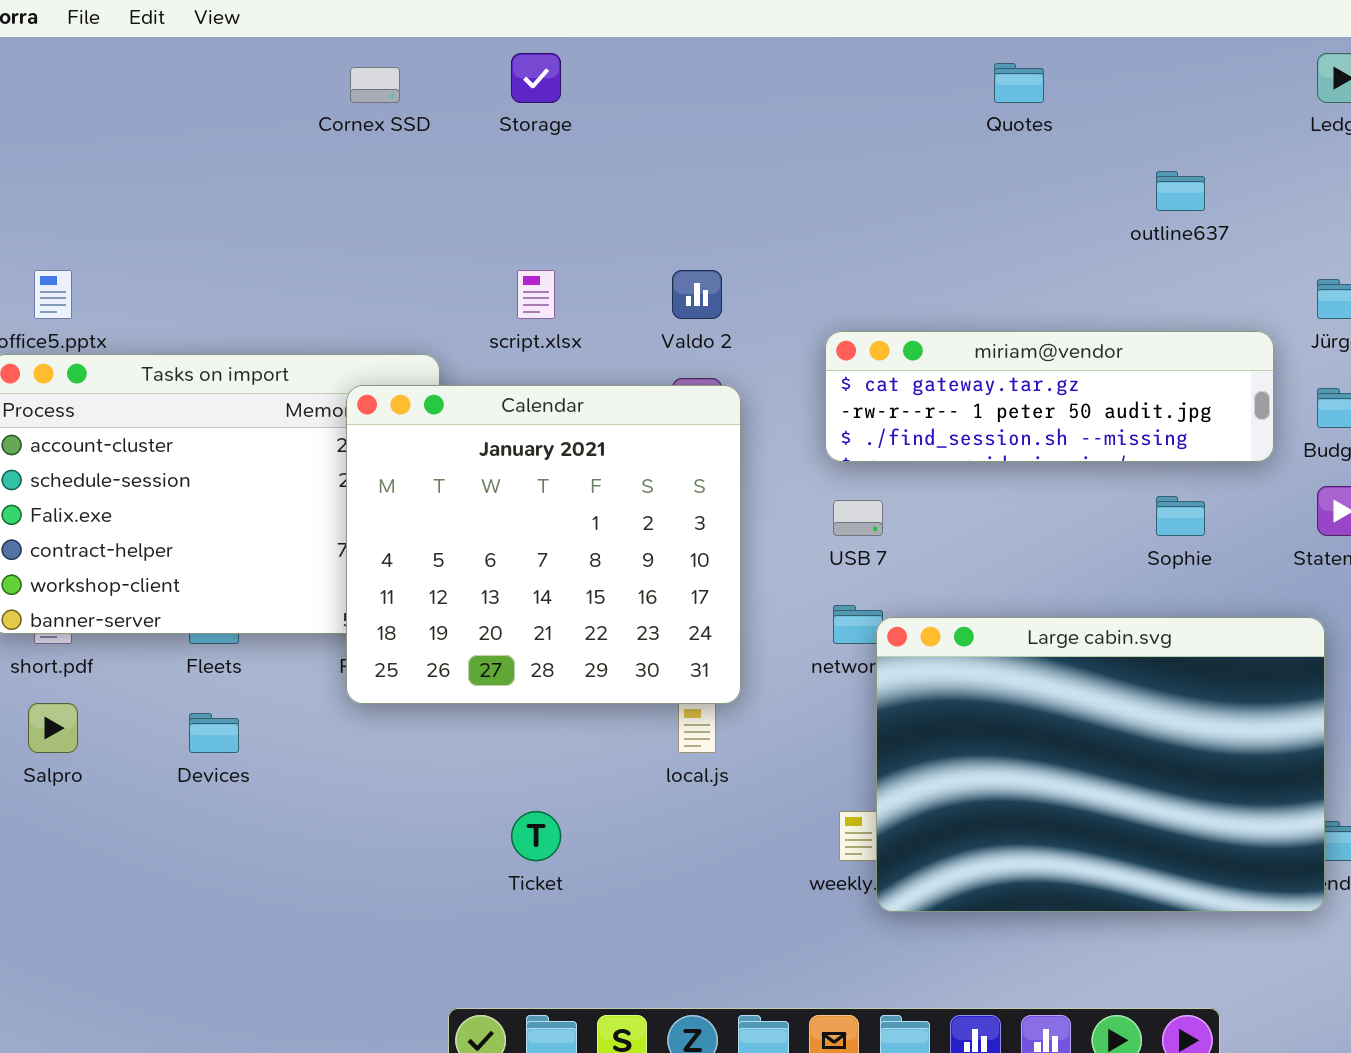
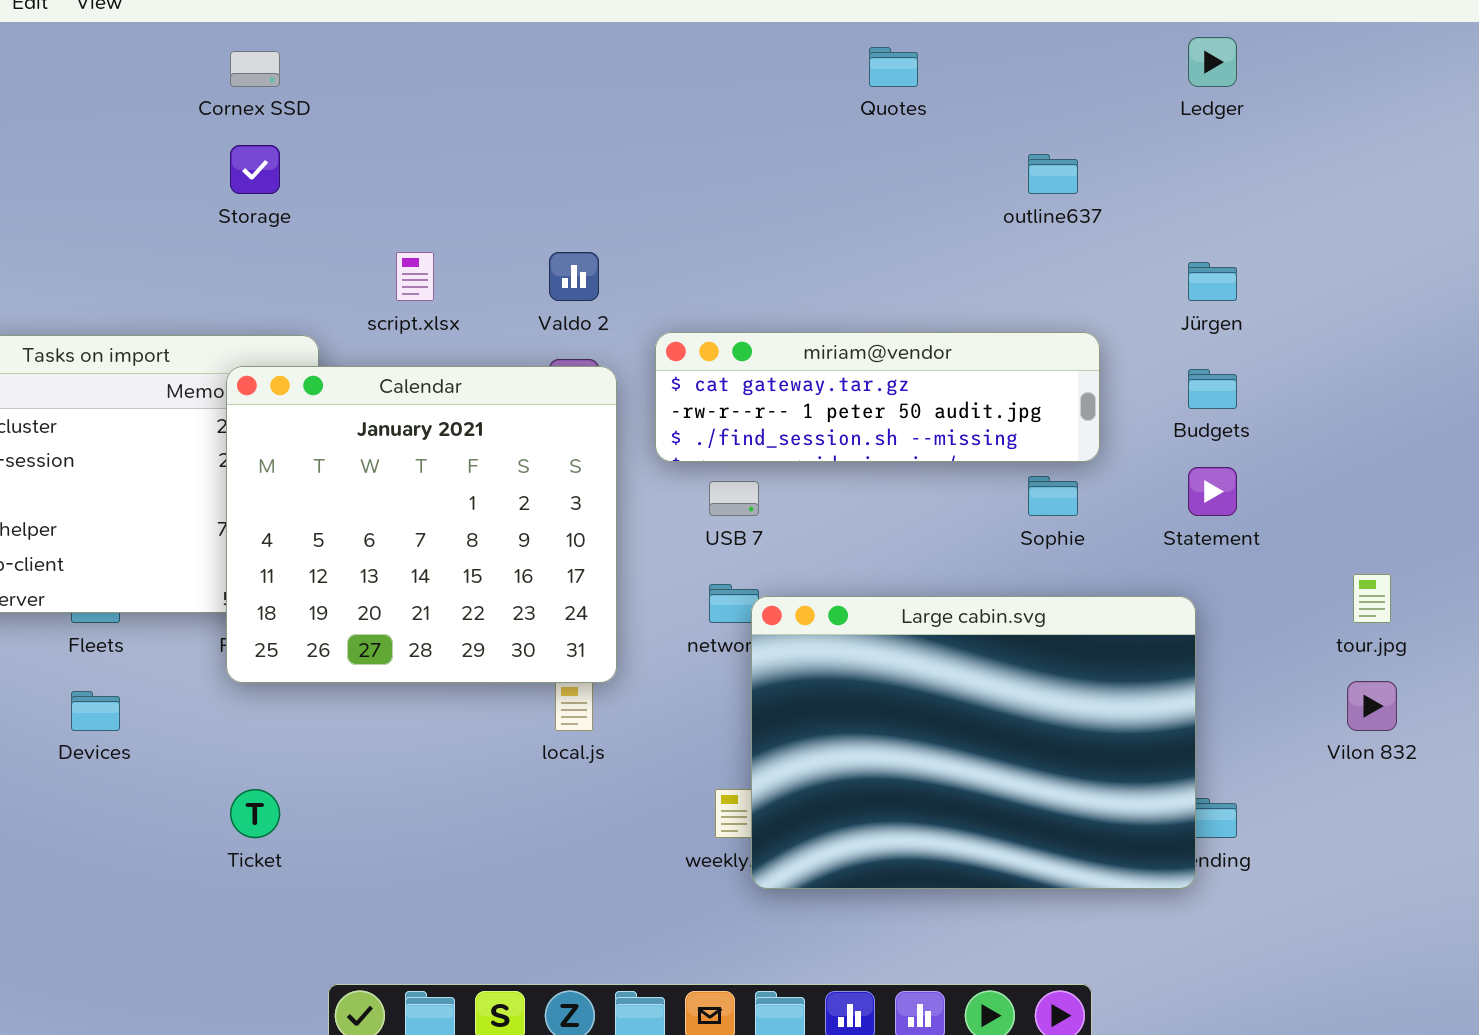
Storage: [511,53,561,103] -> [230,145,280,194], moved
miriam@vendor: [825,331,1274,462] -> [655,332,1100,462], moved
Ticket: [511,811,561,861] -> [230,789,280,838], moved

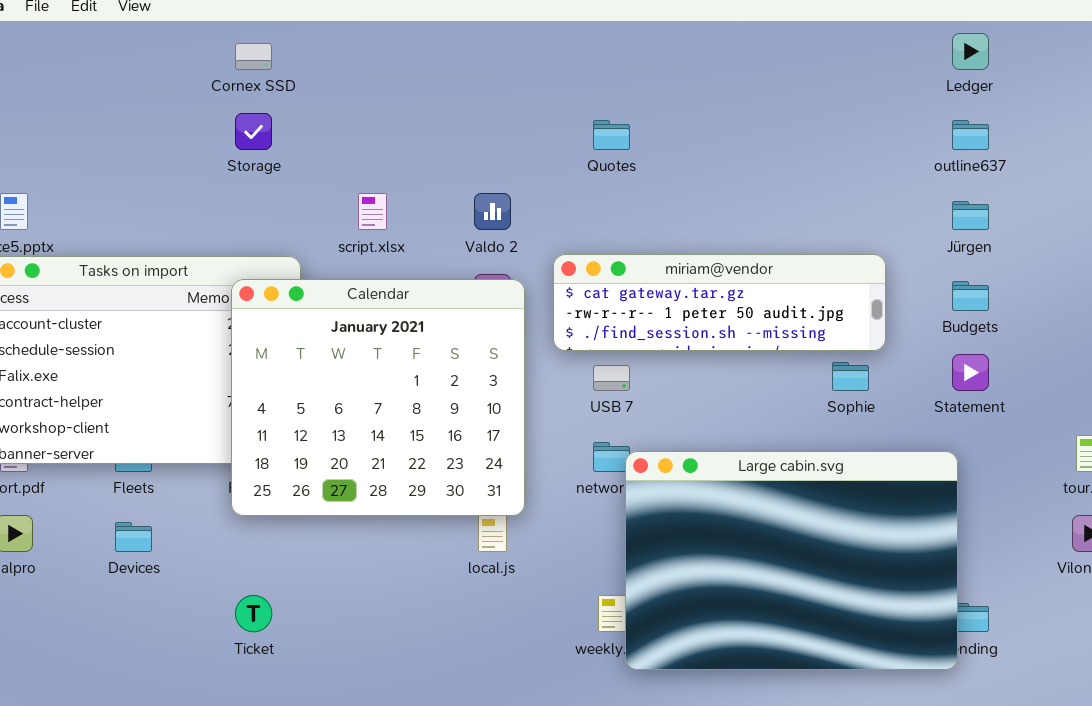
Quotes: [869,47,918,87] -> [593,120,630,150], moved
outline637: [1028,154,1078,194] -> [952,120,989,150], moved

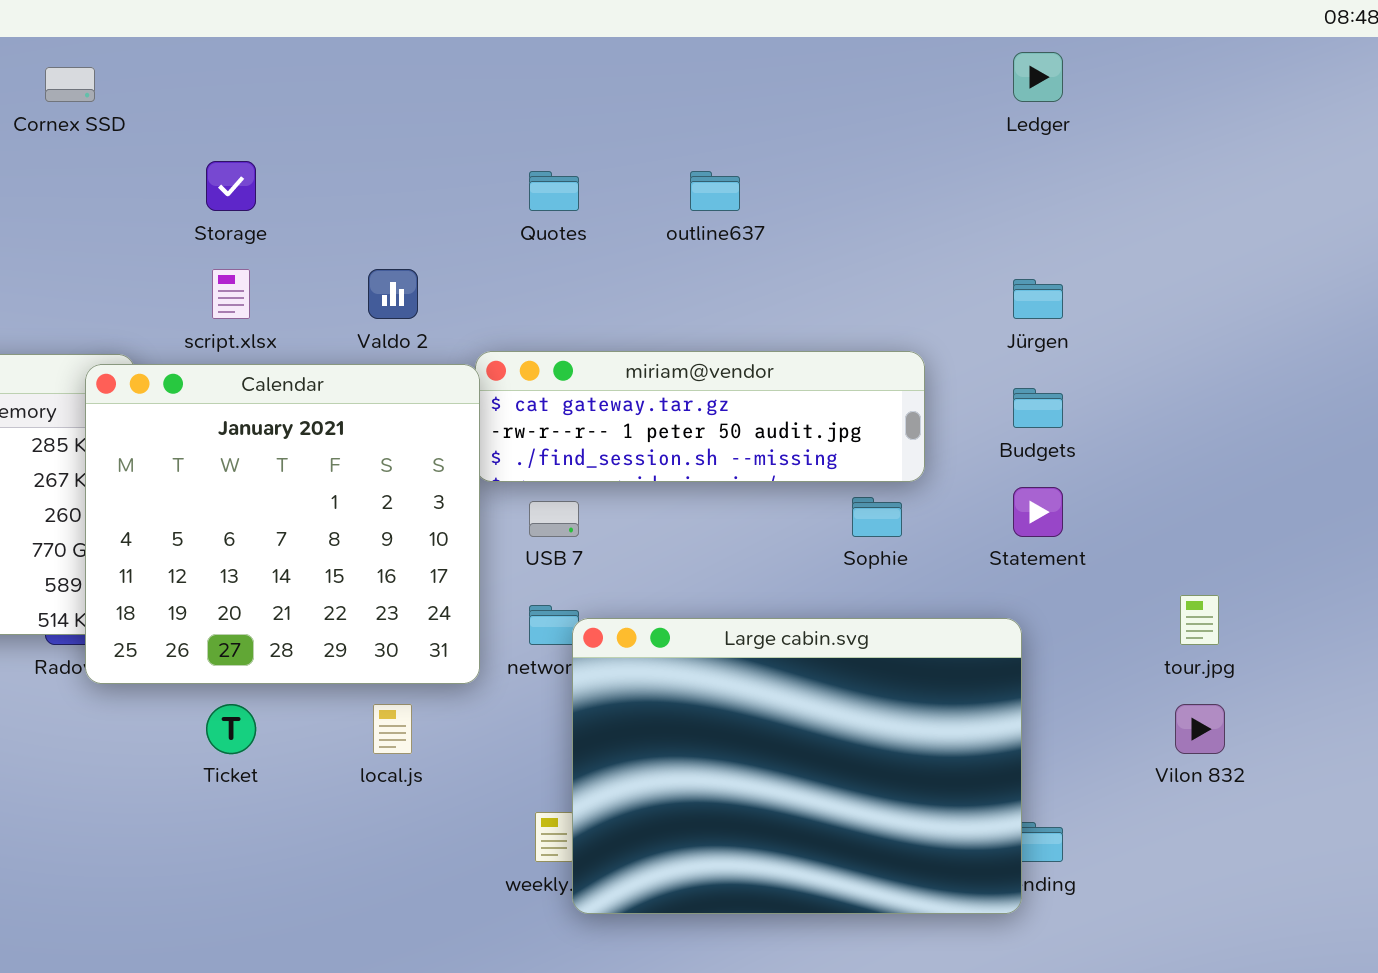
Storage: [235,113,272,150] -> [206,161,256,211], moved
outline637: [952,120,989,150] -> [690,171,740,211], moved
Calendar: [231,279,525,516] -> [85,364,480,684], moved
Ticket: [235,595,272,632] -> [206,704,256,754], moved

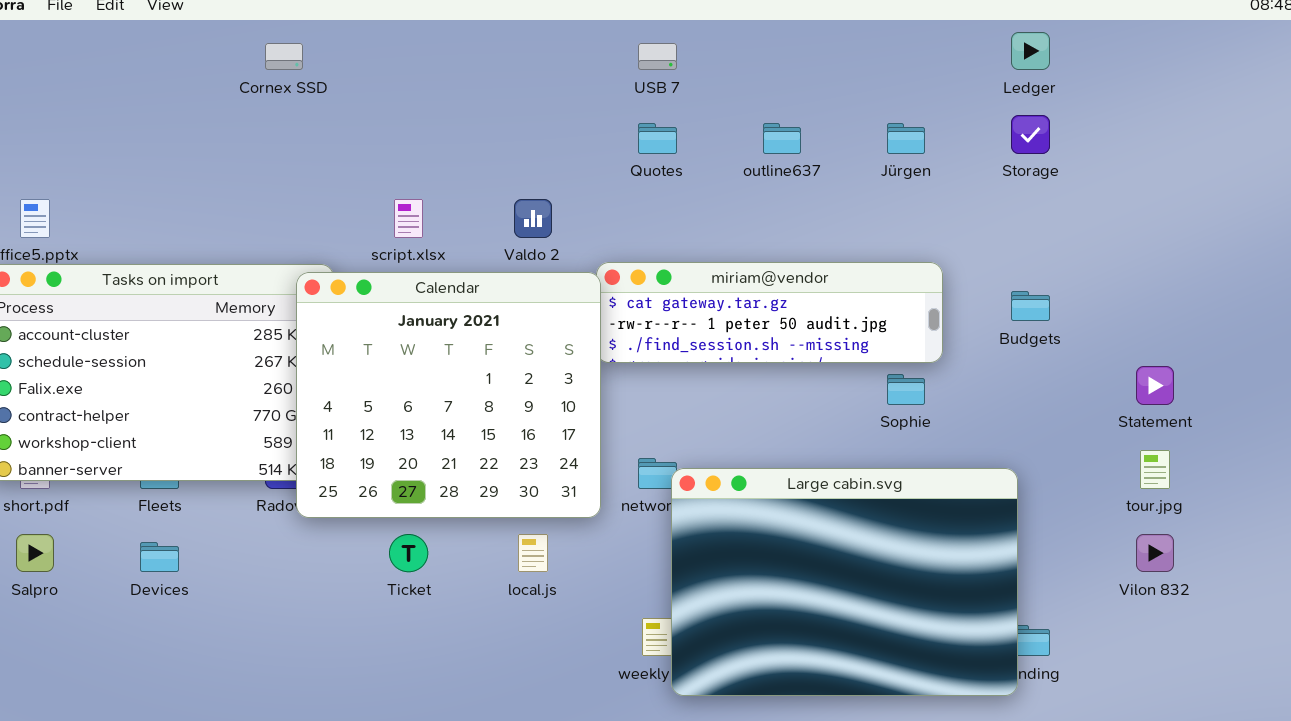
Storage: [206,161,256,211] -> [1011,115,1050,154], moved
Jürgen: [1013,279,1063,319] -> [887,123,925,154], moved
Statement: [1013,487,1063,537] -> [1136,366,1174,405], moved
USB 7: [529,501,579,537] -> [638,43,677,70], moved

